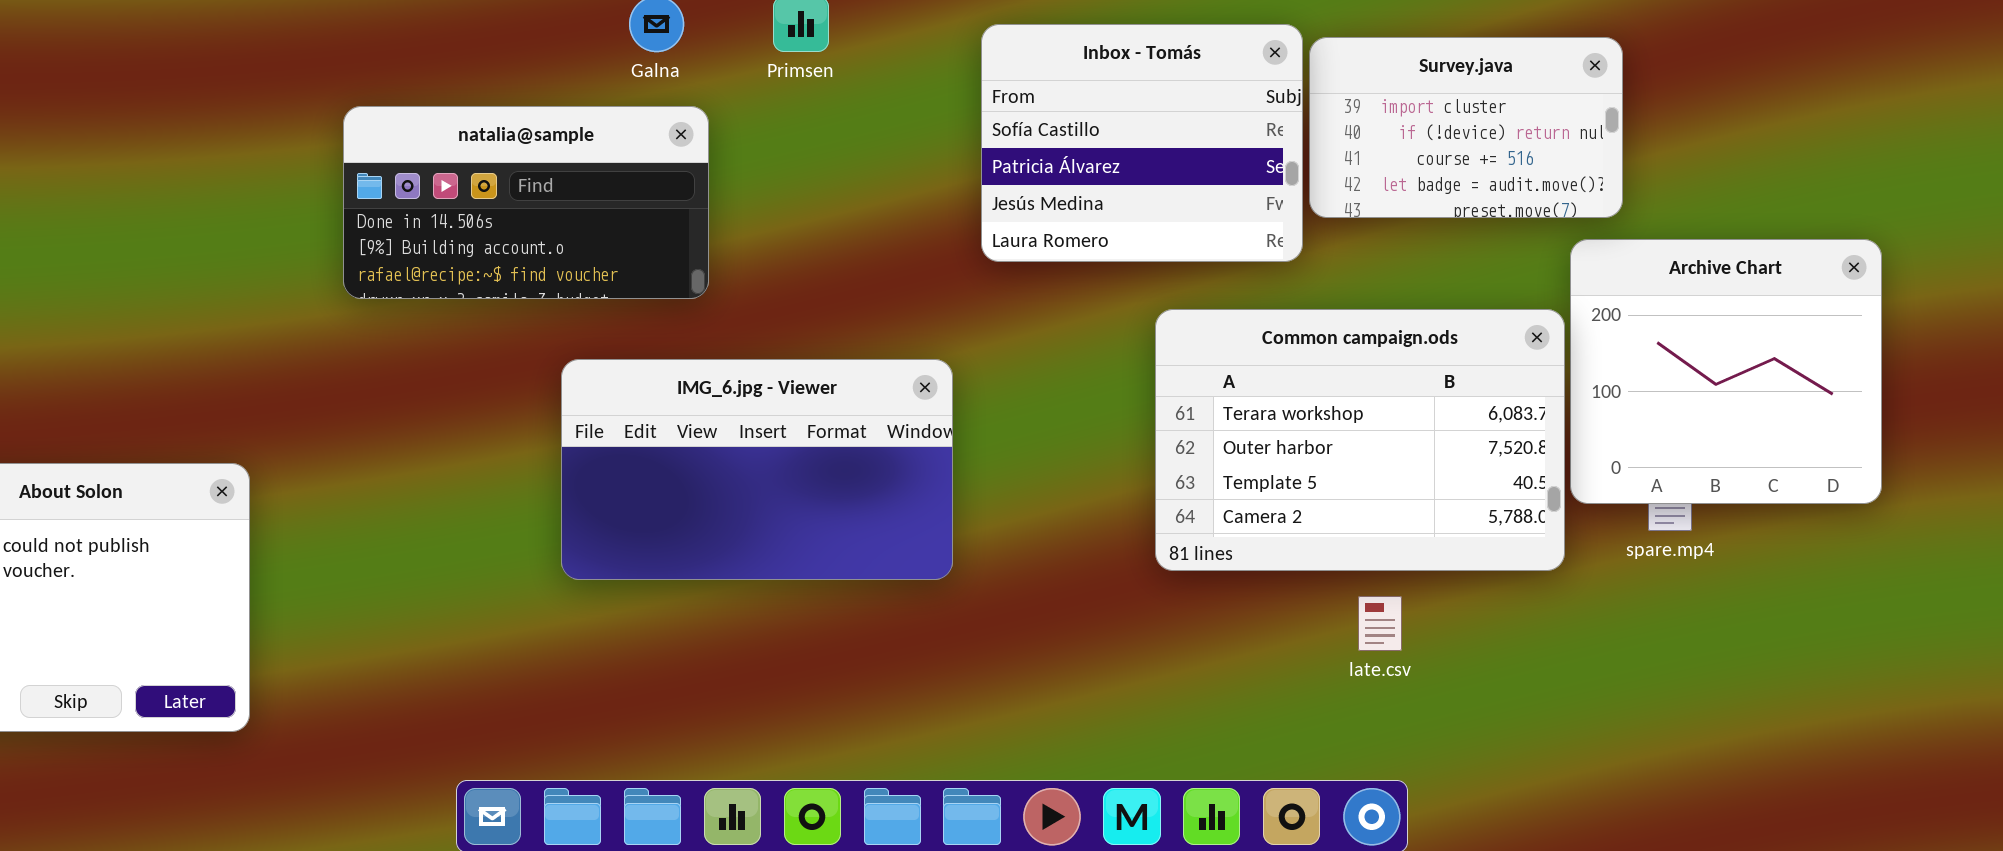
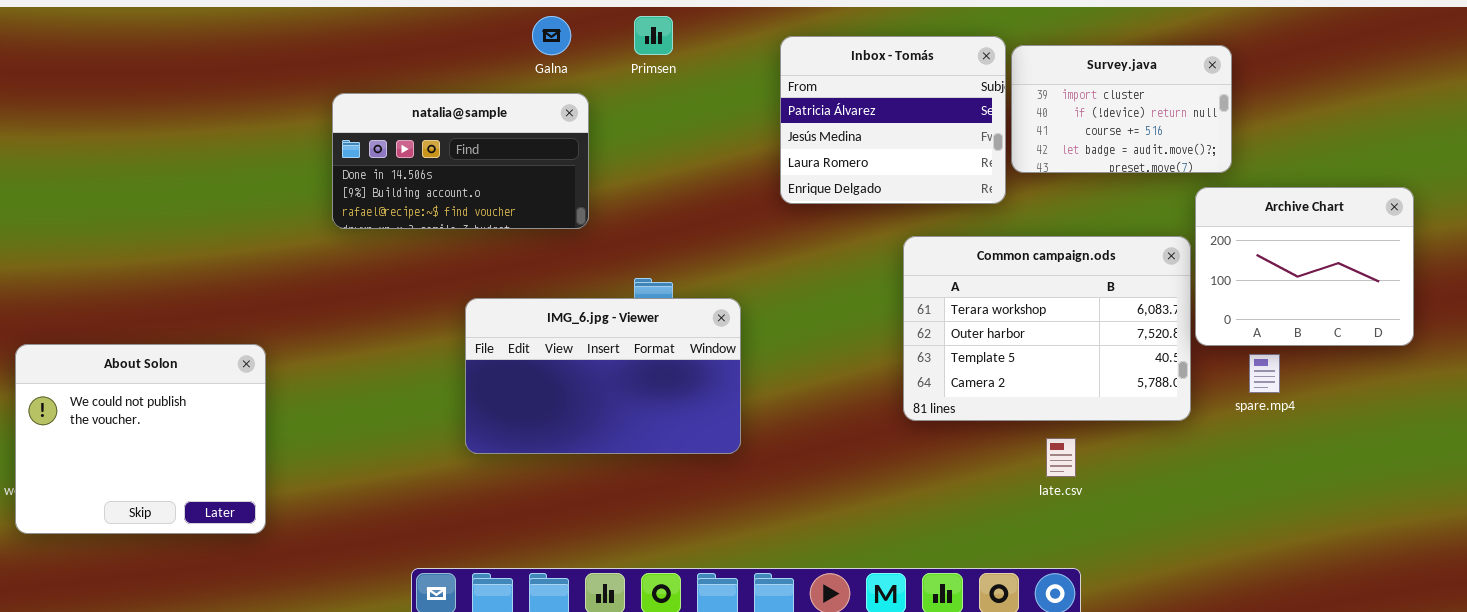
Inbox - Tomás: [981,24,1303,262] -> [780,36,1006,204], scrolled down 1 row
Archive Chart: [1570,239,1882,504] -> [1195,187,1414,346], resized
IMG_6.jpg - Viewer: [561,359,953,580] -> [465,298,741,454], moved

